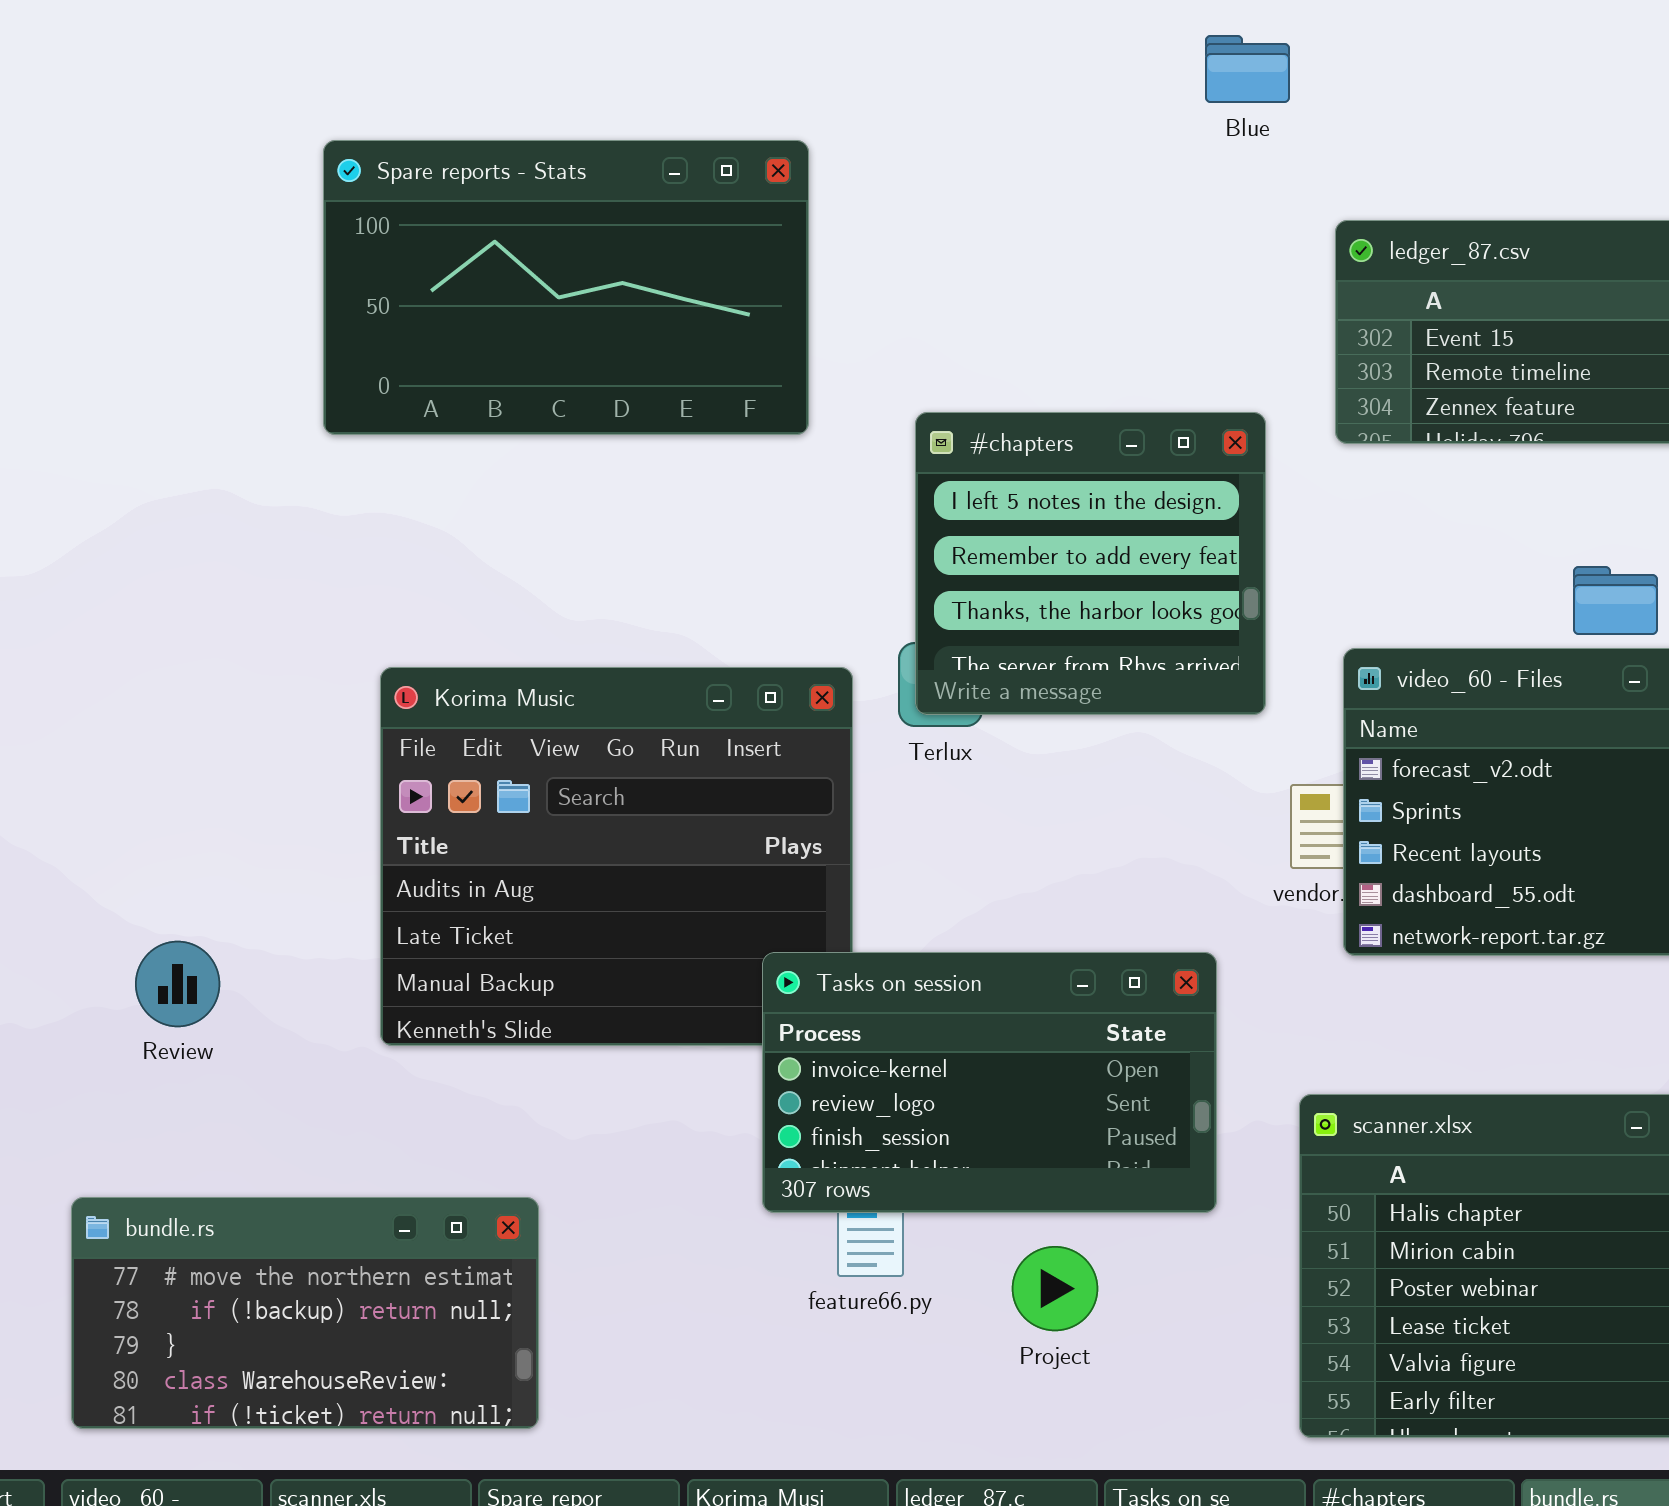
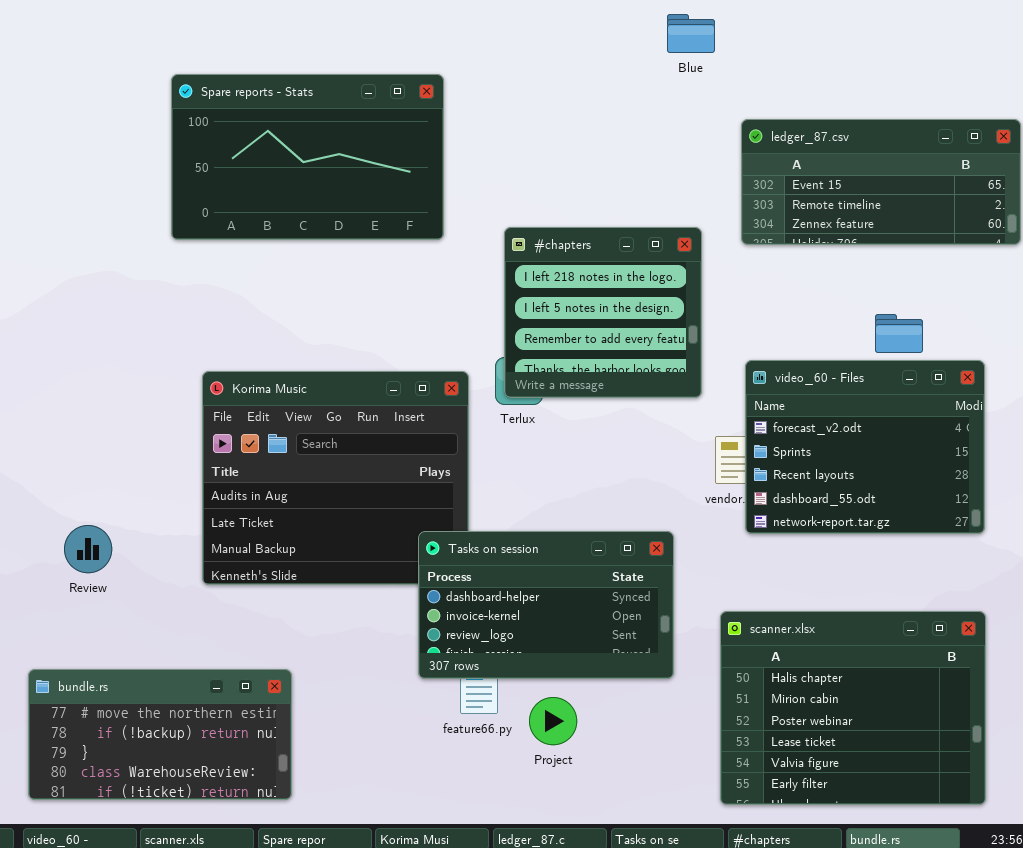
#chapters: [915,412,1266,715] -> [504,227,702,398], scrolled up 1 row
Tasks on session: [762,952,1217,1213] -> [418,531,674,679], scrolled up 1 row
Project: [1012,1246,1098,1331] -> [529,697,577,745], moved

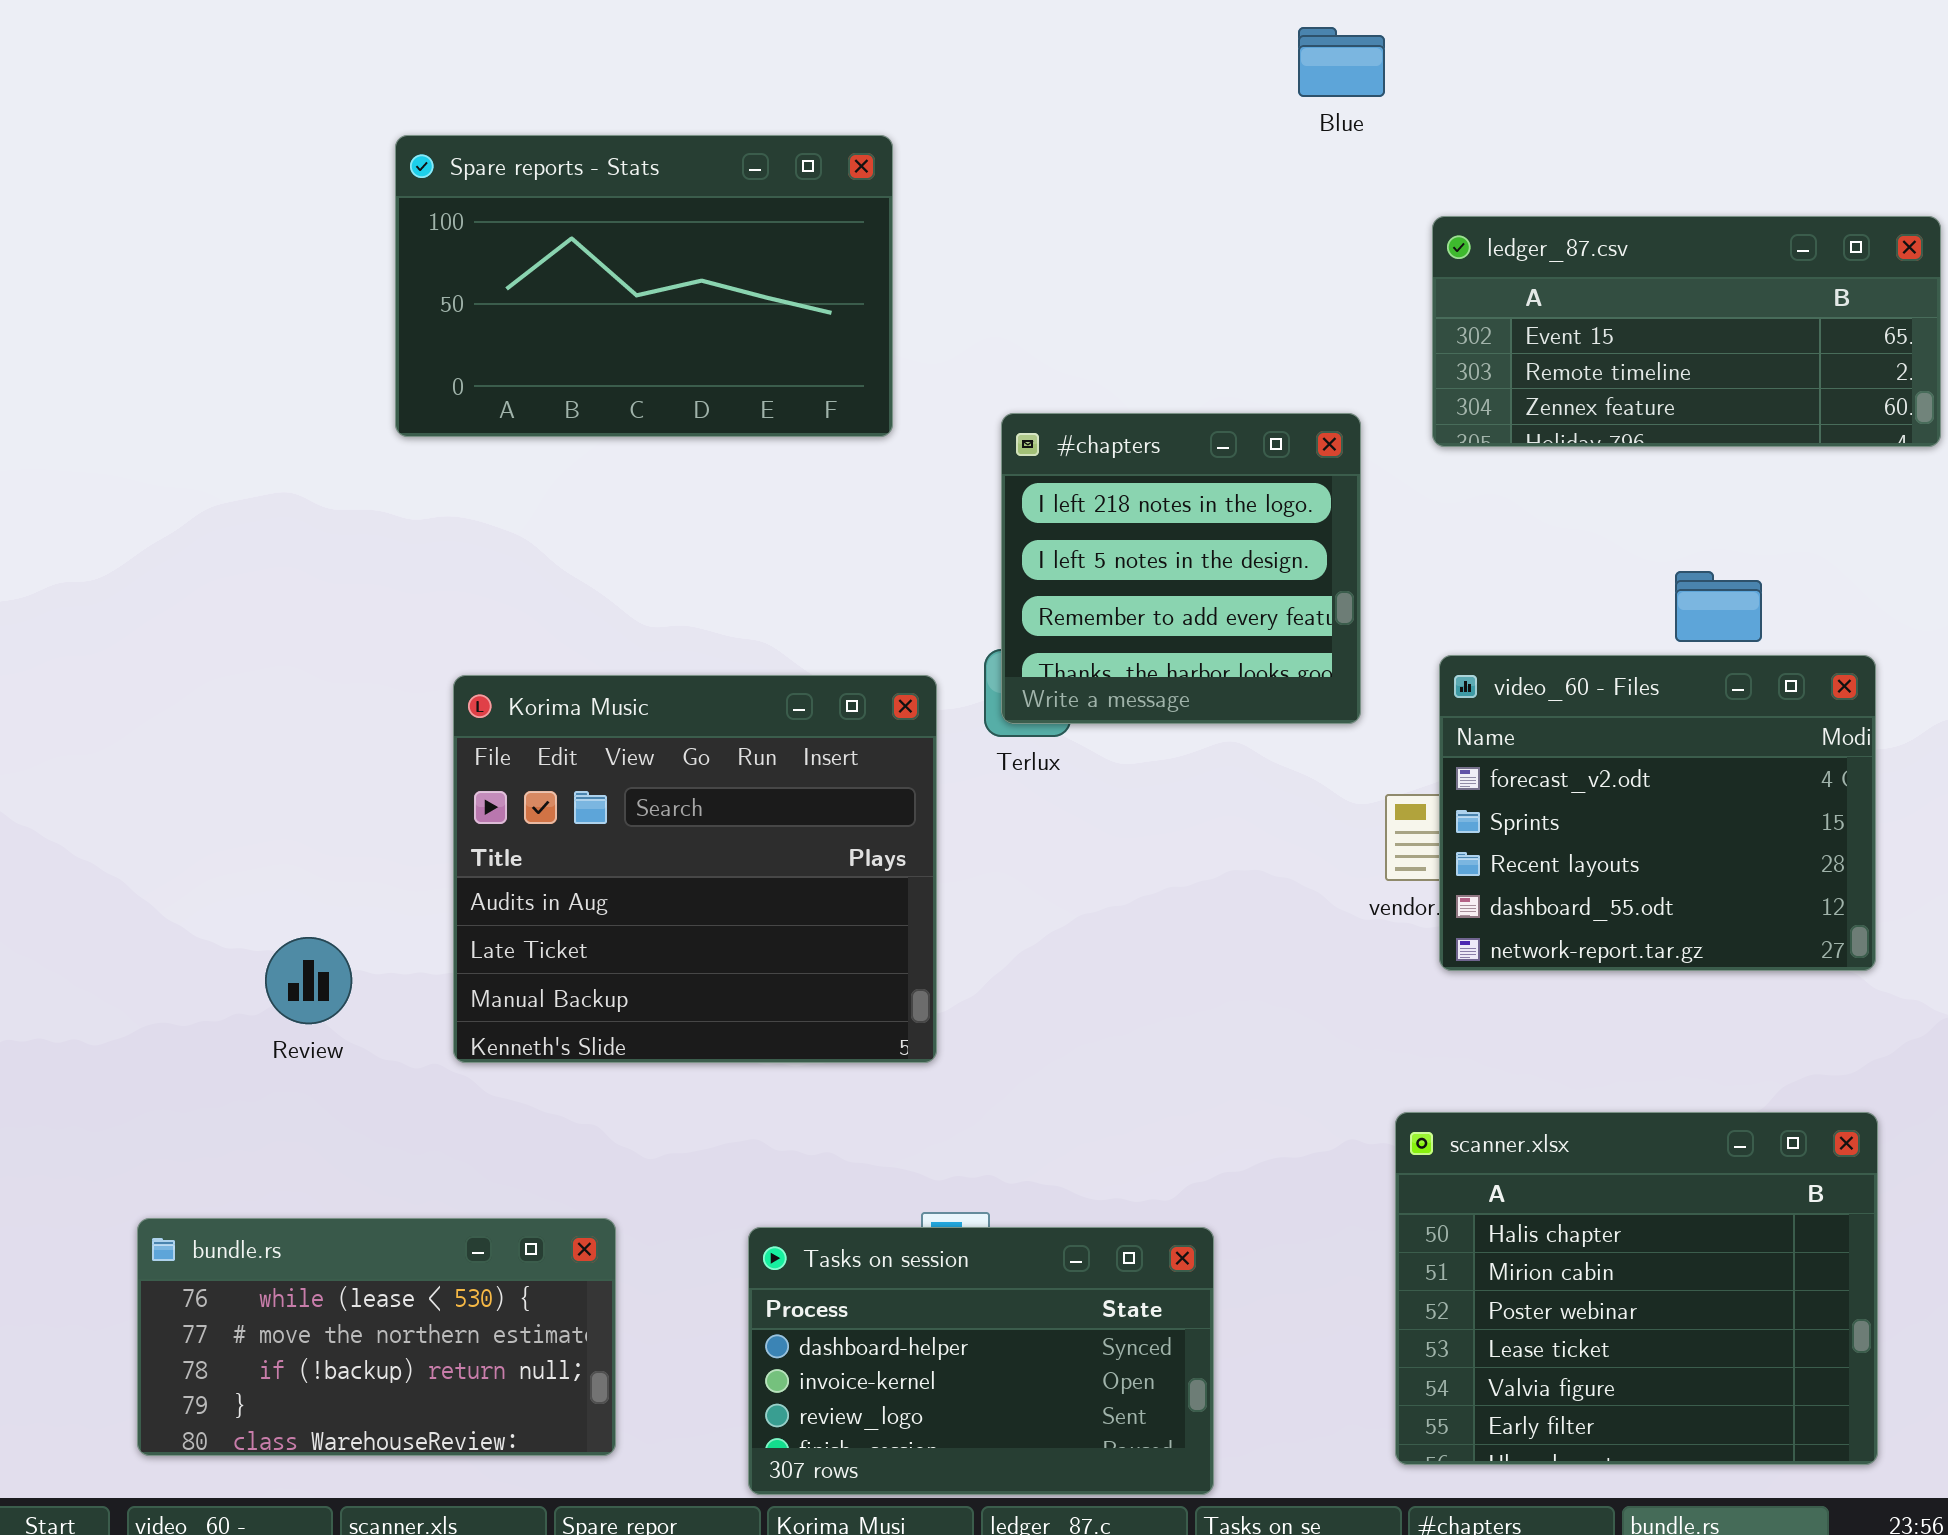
Review: [64,525,112,573] -> [265,937,352,1024], moved
Tasks on session: [418,531,674,679] -> [748,1227,1214,1495], moved
bundle.rs: [28,669,292,800] -> [137,1218,616,1456], scrolled up 1 row

